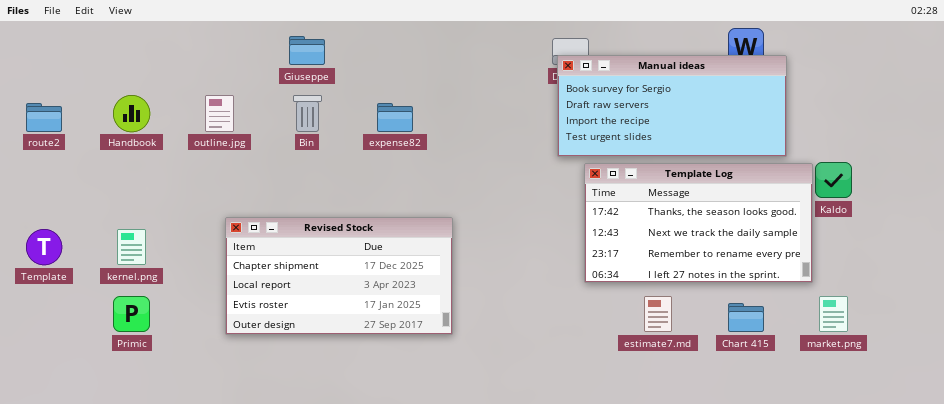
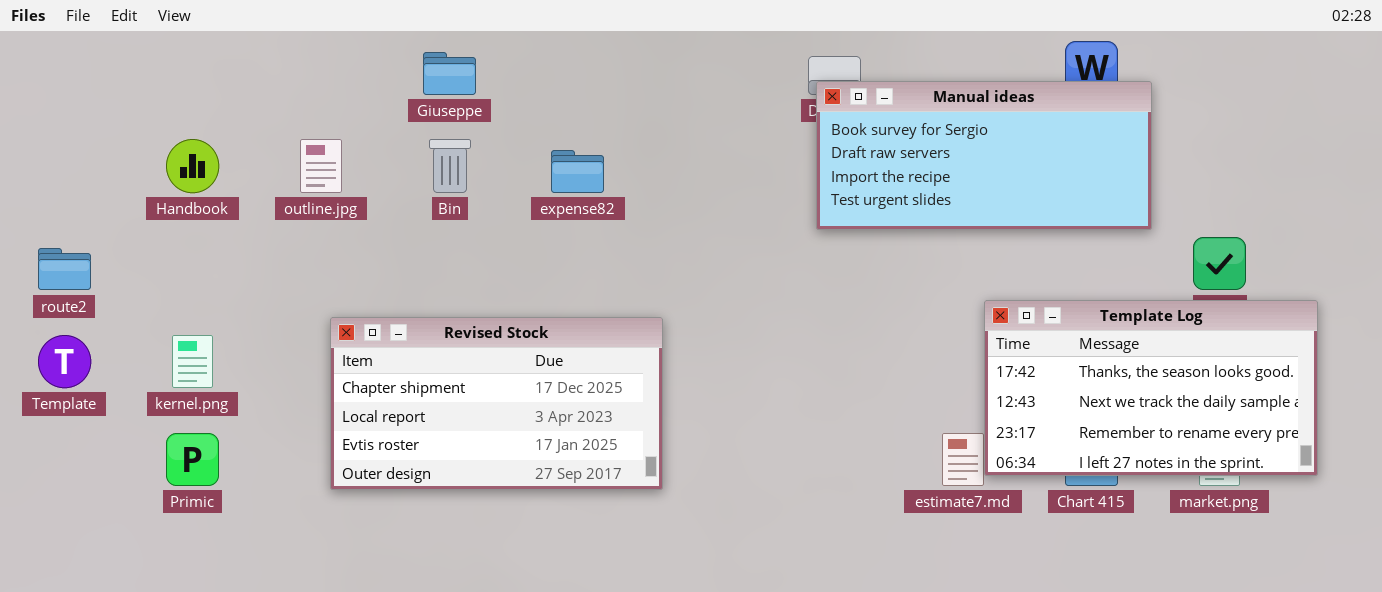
route2: [26,103,62,132] -> [38,248,91,290], moved
Template Log: [584,163,813,283] -> [984,300,1318,476], moved

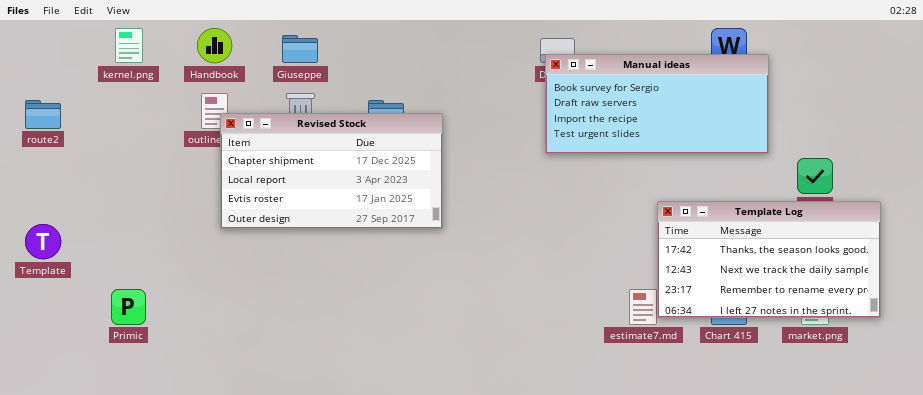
Handbook: [166,139,219,193] -> [197,28,232,63], moved
route2: [38,248,91,290] -> [25,100,61,129], moved
Revised Stock: [330,317,663,490] -> [220,113,443,229], moved
kernel.png: [172,335,213,388] -> [115,28,143,63], moved

